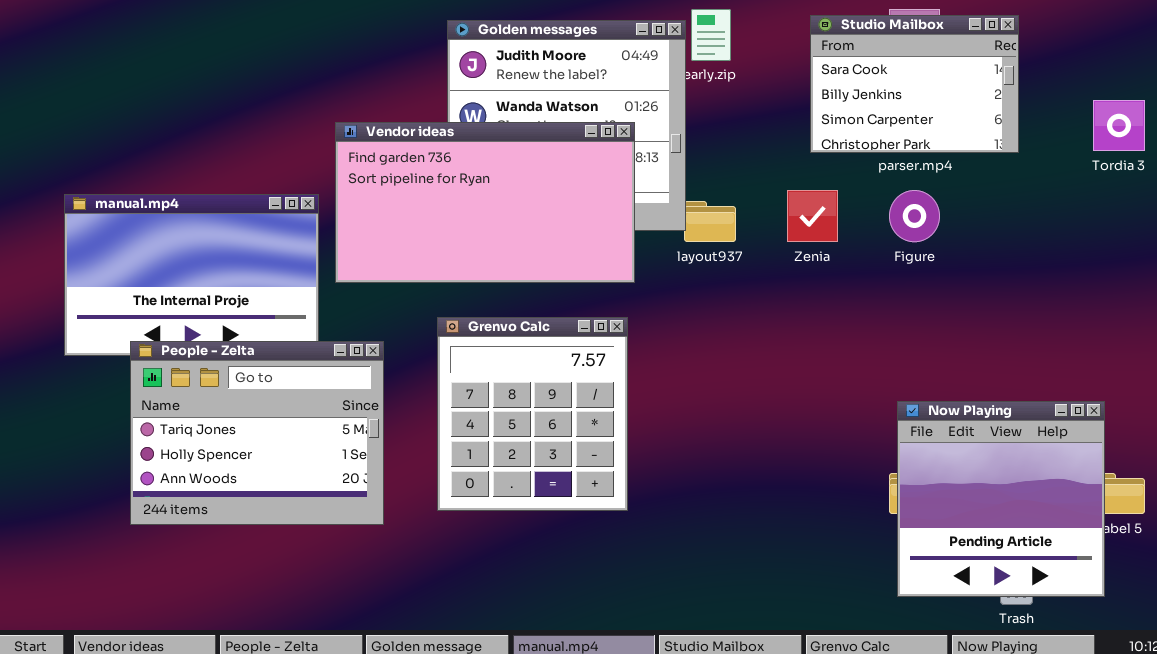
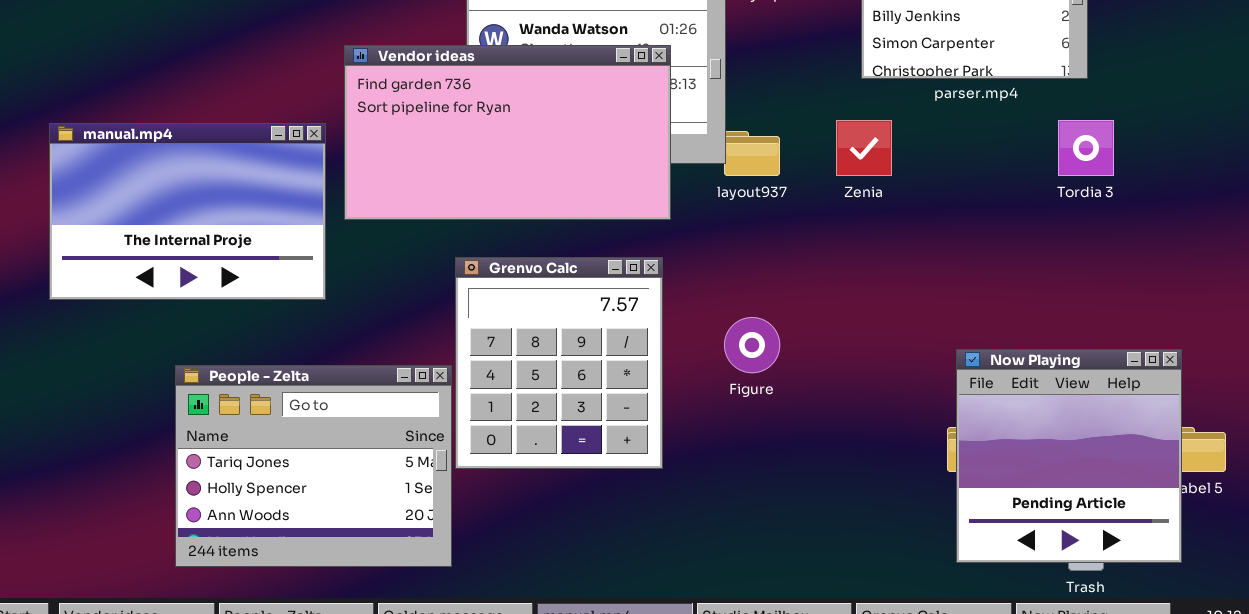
Tordia 3: [1093,100,1145,151] -> [1058,120,1114,176], moved
Figure: [889,190,940,242] -> [724,317,780,373], moved
People - Zelta: [130,341,384,525] -> [175,365,452,567], moved

